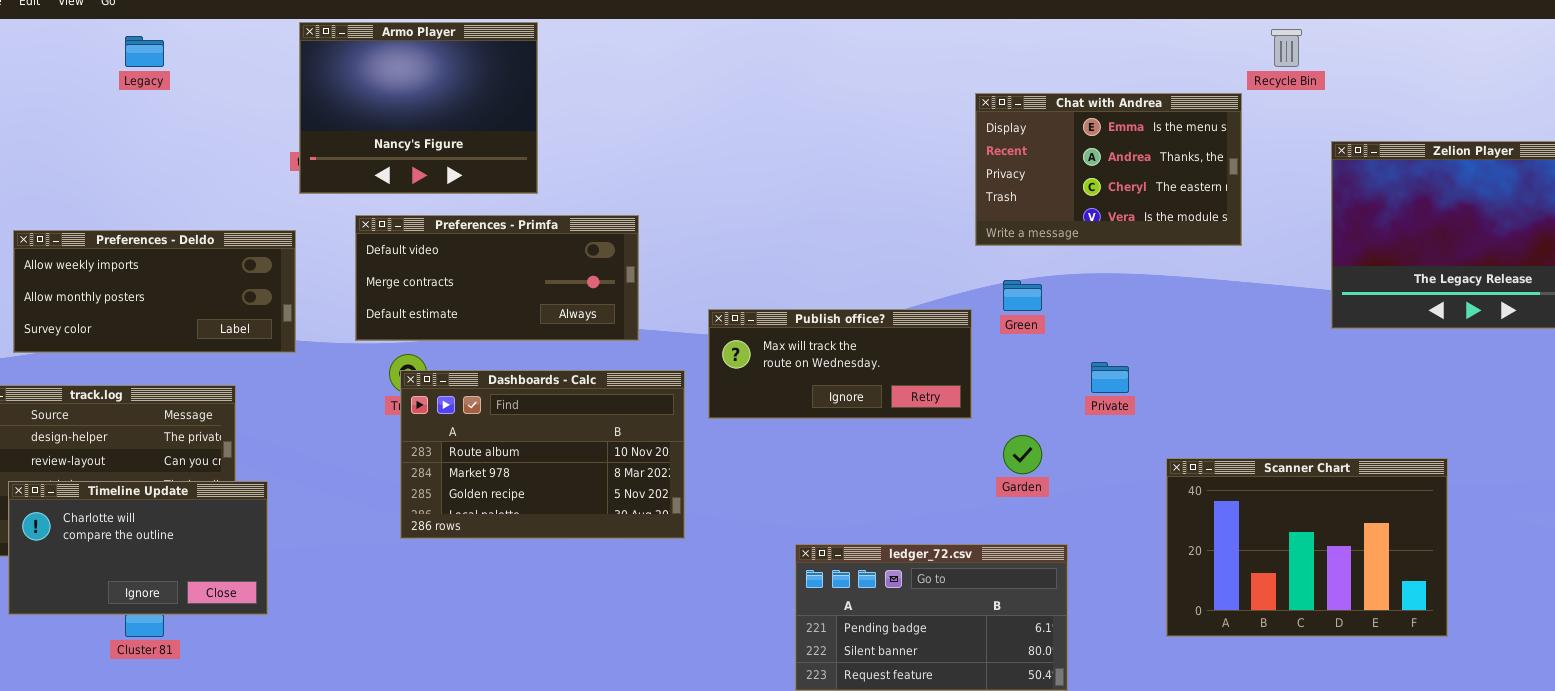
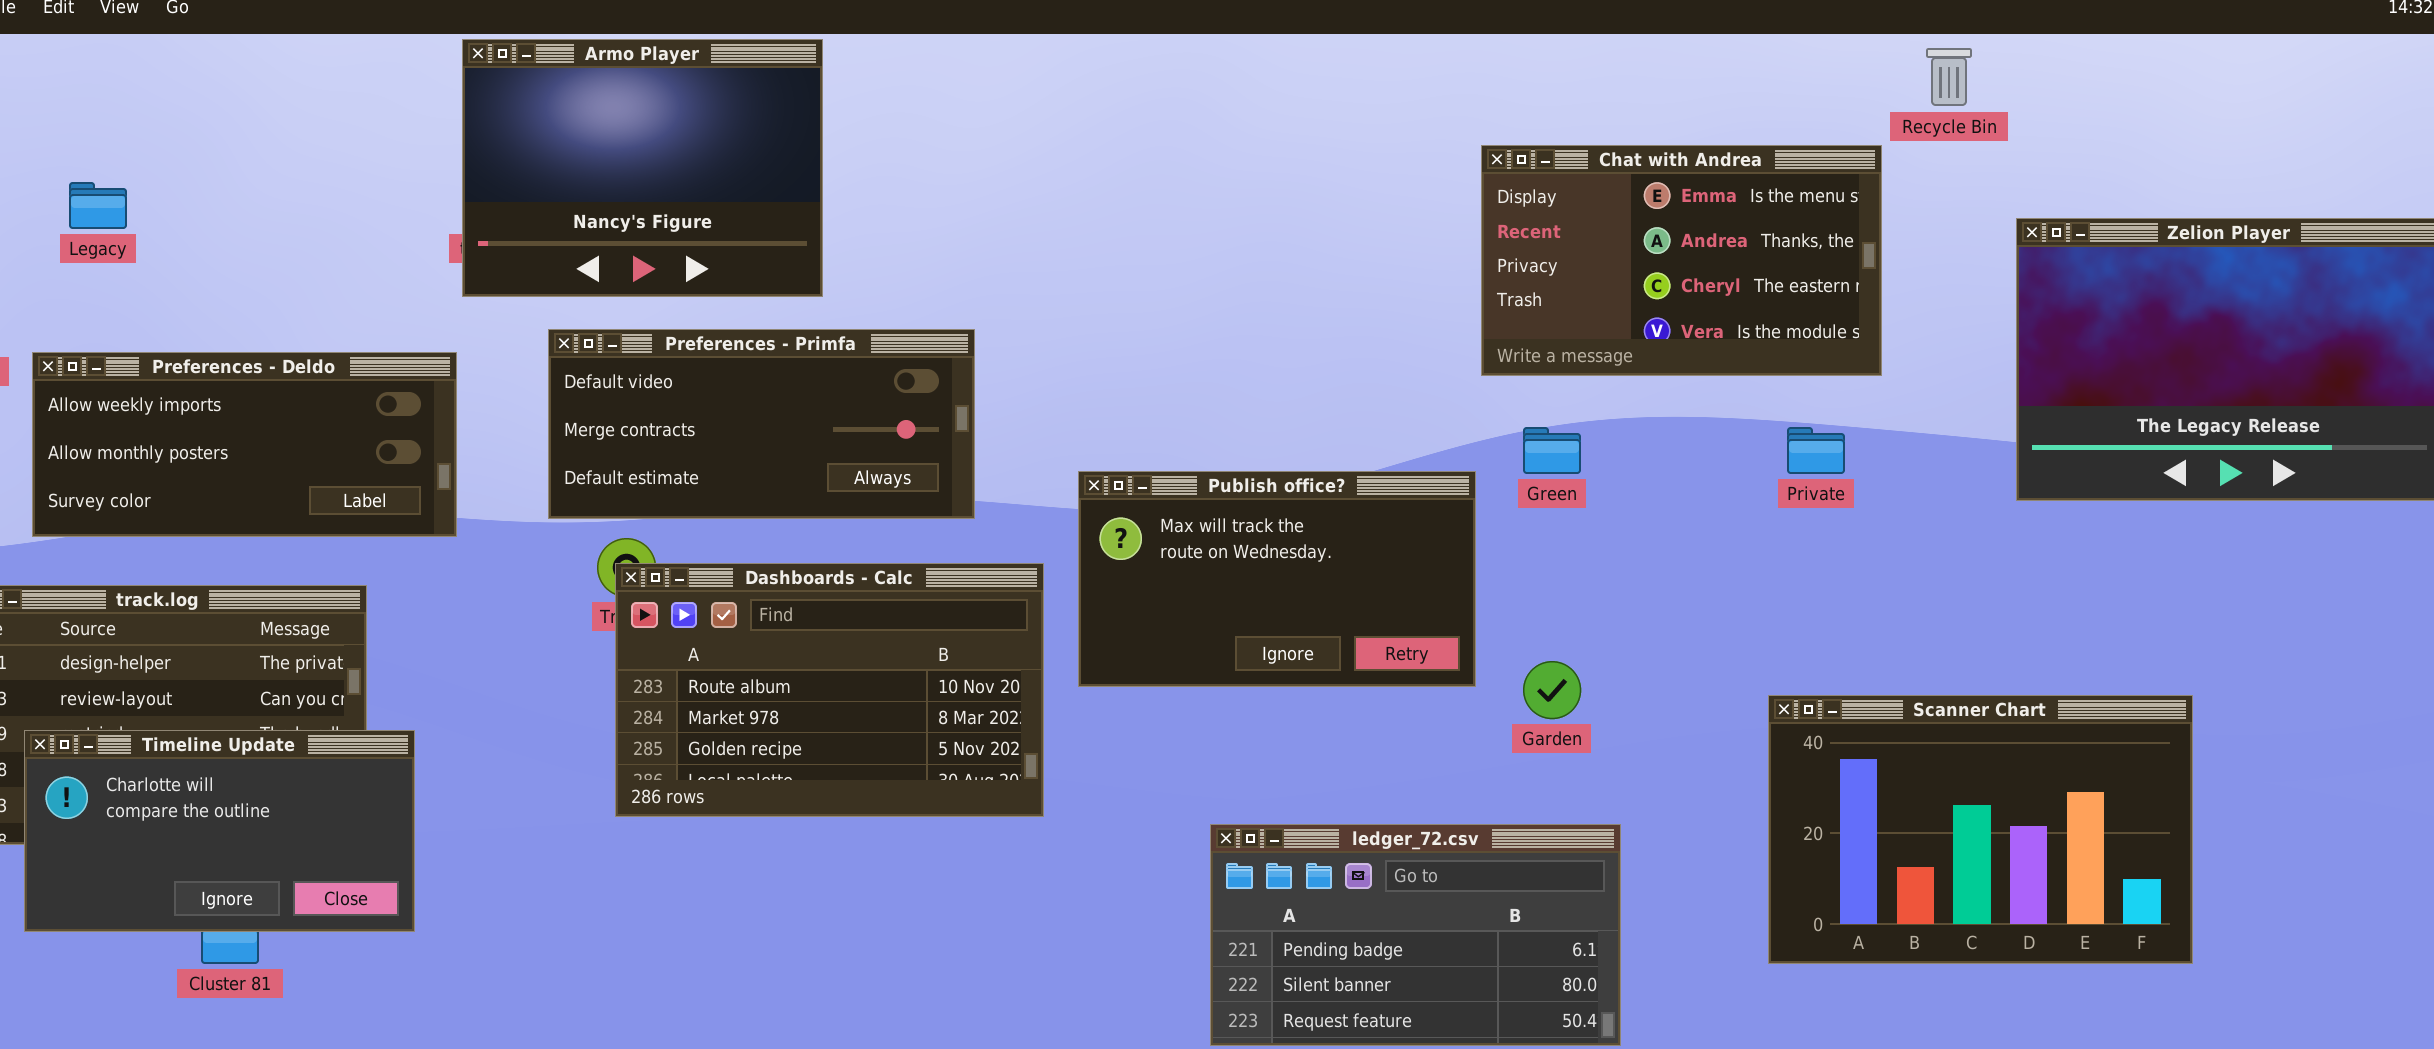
Legacy: [125,36,164,67] -> [69,182,127,229], moved
Publish office?: [708,309,972,419] -> [1078,471,1476,687], resized
Private: [1091,362,1129,393] -> [1787,427,1845,474], moved

